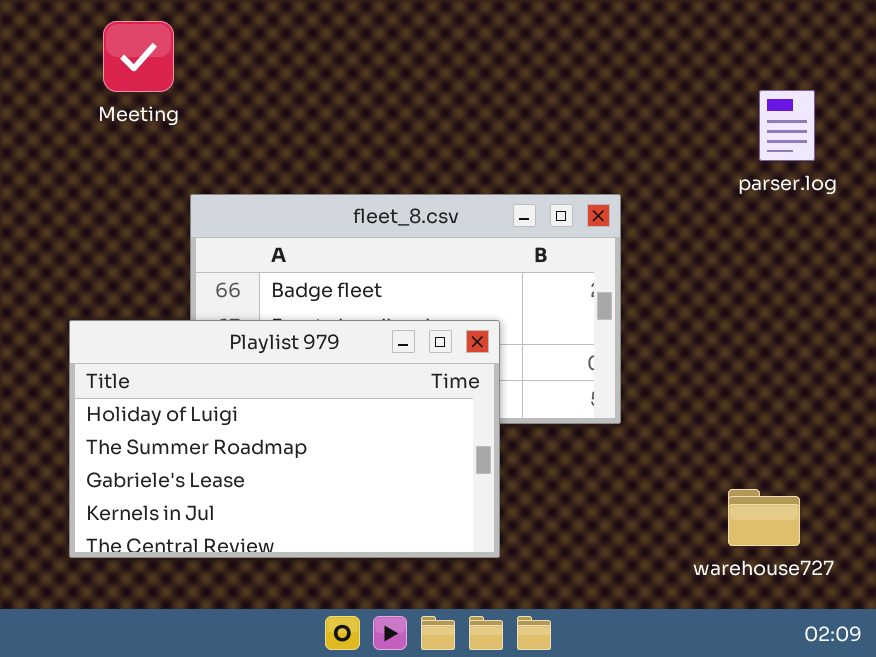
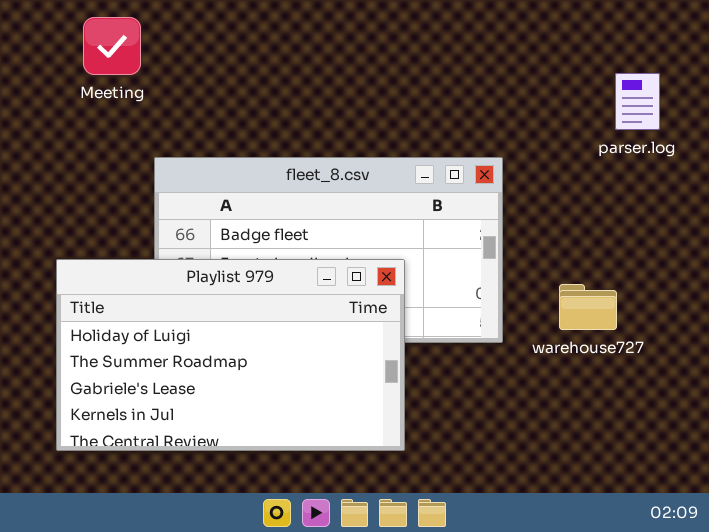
warehouse727: [728,489,800,546] -> [559,284,617,330], moved

